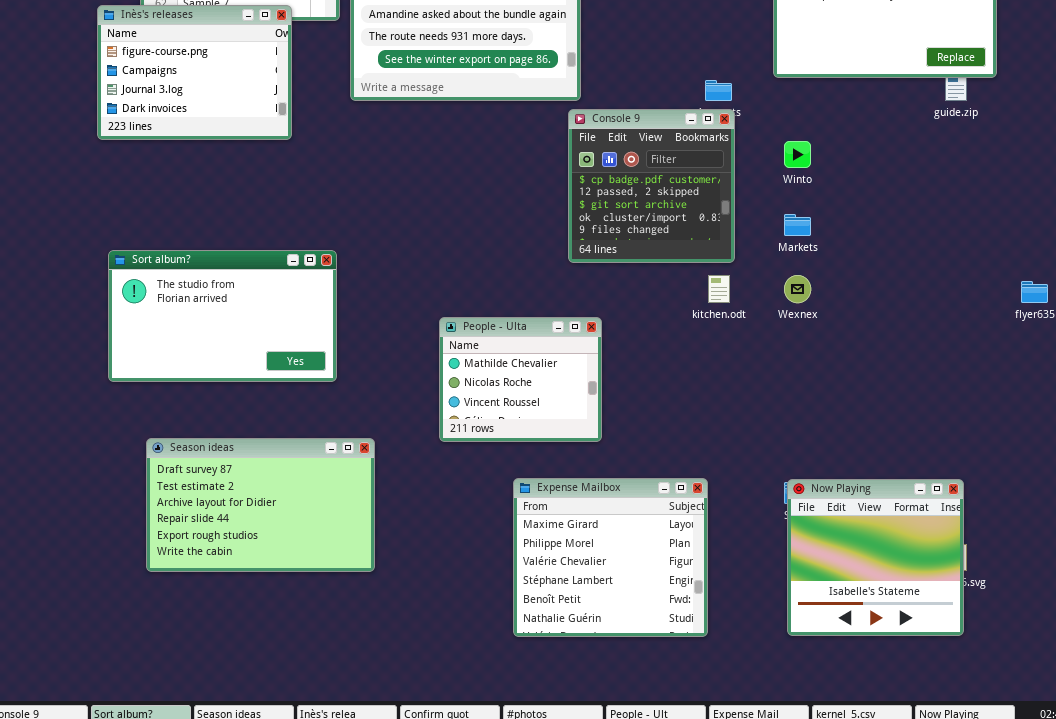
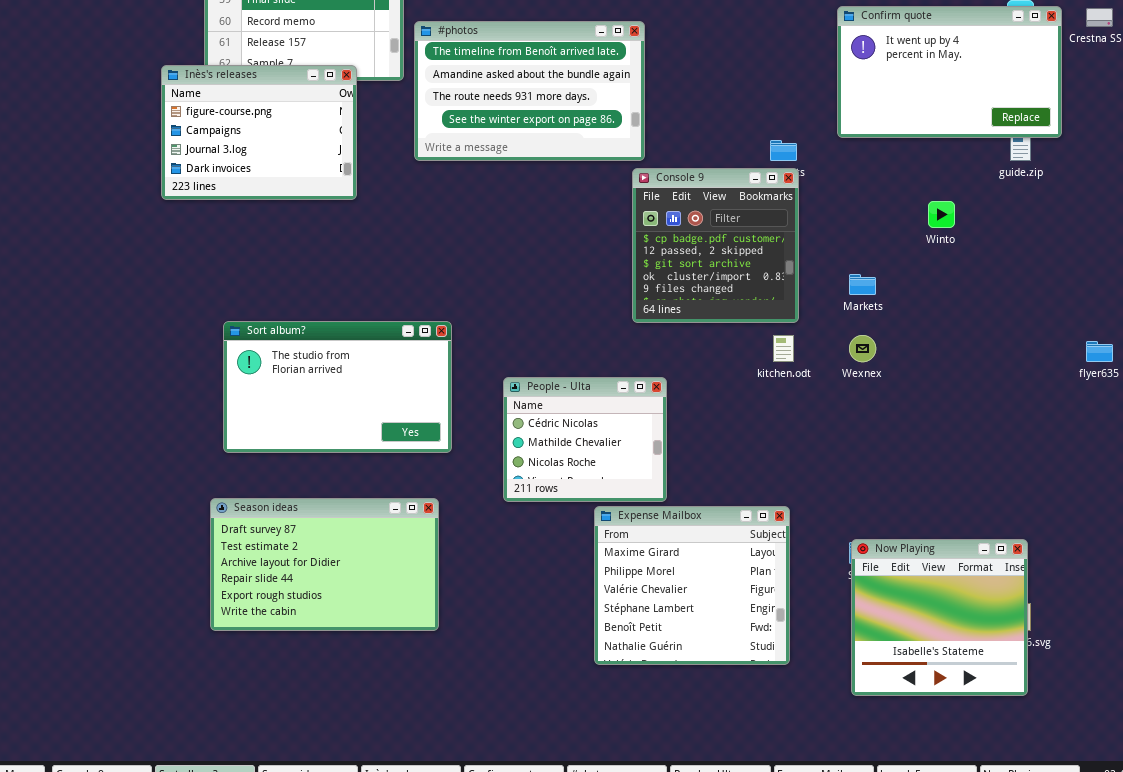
Winto: [784,141,811,168] -> [928,201,955,228], moved
Sort album?: [108,250,337,382] -> [223,321,452,453], moved
People - Ulta: [439,317,602,442] -> [503,377,667,502], scrolled up 1 row
Expense Mailbox: [513,478,708,637] -> [594,506,790,665], moved

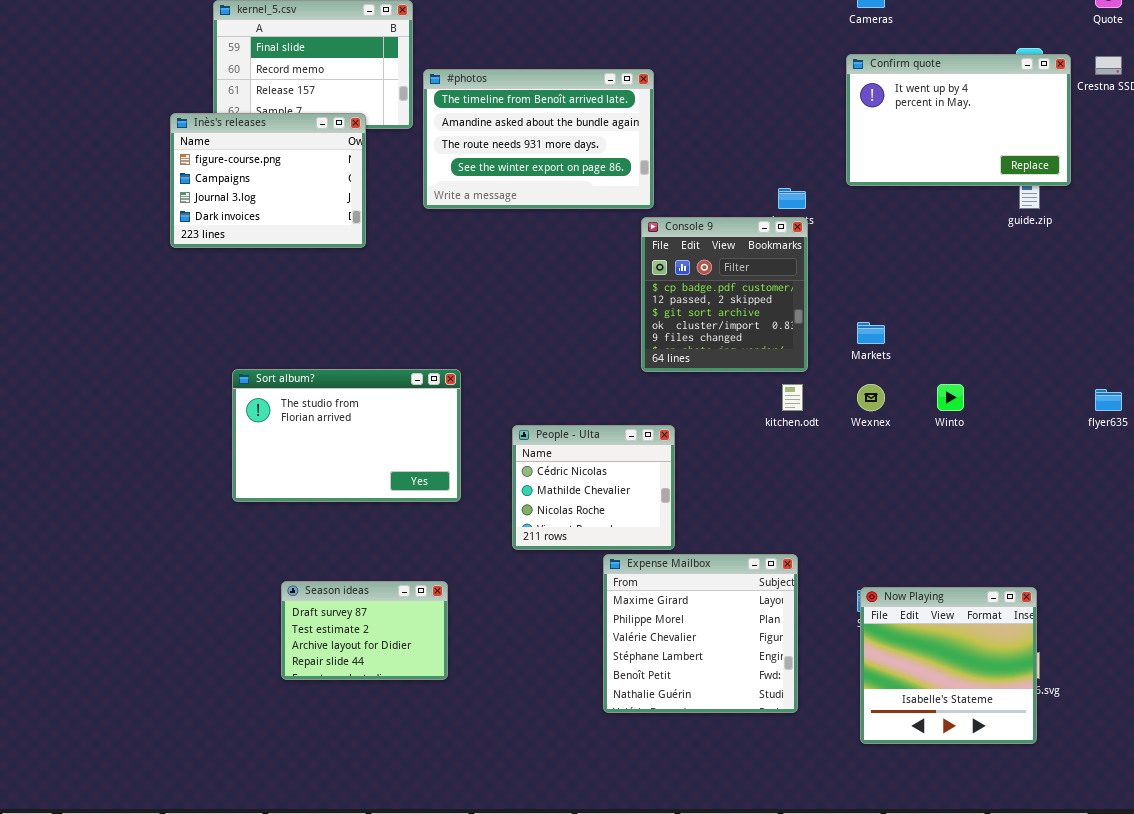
Winto: [928,201,955,228] -> [937,384,964,411], moved
Season ideas: [210,498,439,631] -> [281,581,448,680], resized

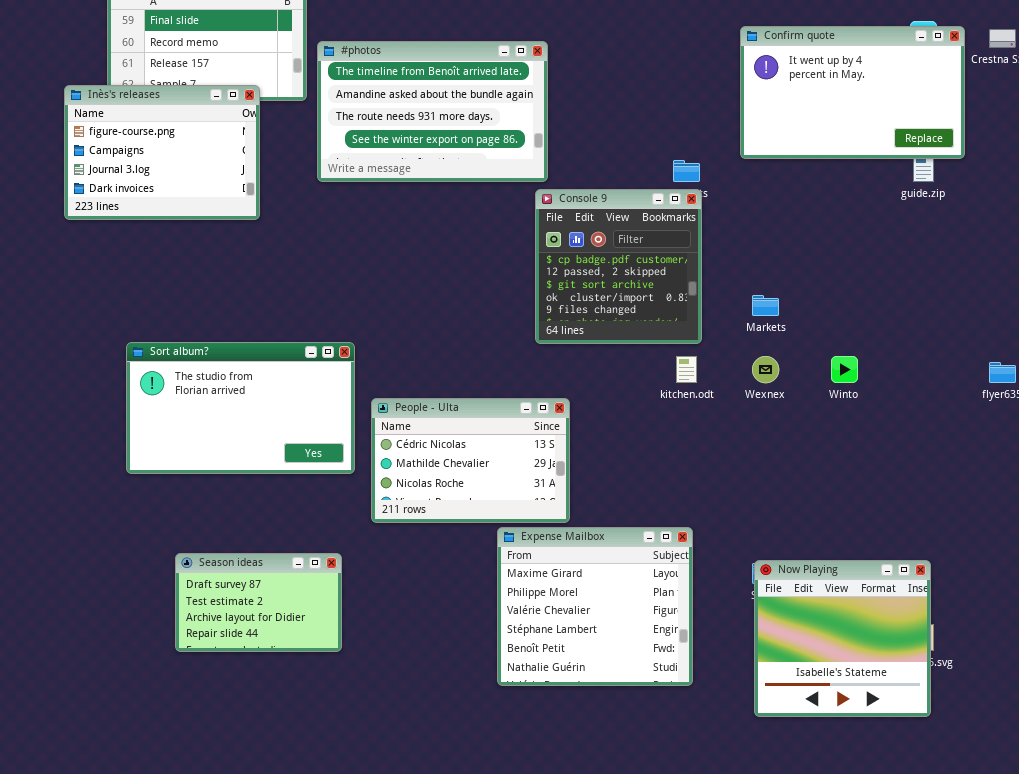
People - Ulta: [512,425,675,550] -> [371,398,570,523], resized

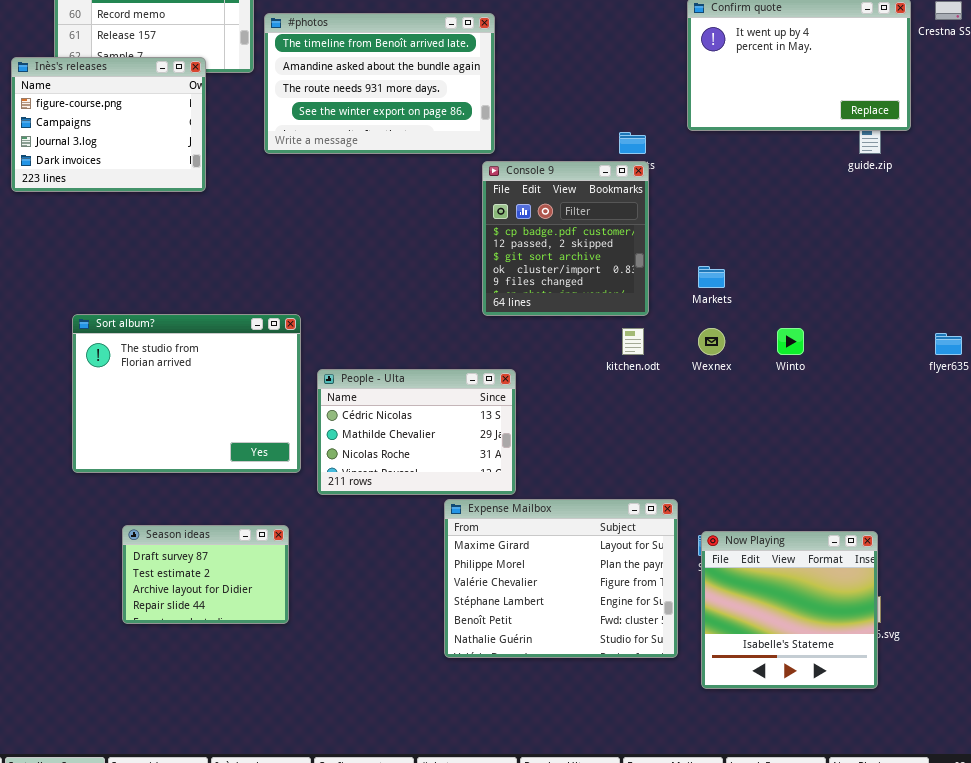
Sort album?: [126,342,355,474] -> [72,314,301,473], resized
Expense Mailbox: [497,527,693,686] -> [444,499,678,658], resized

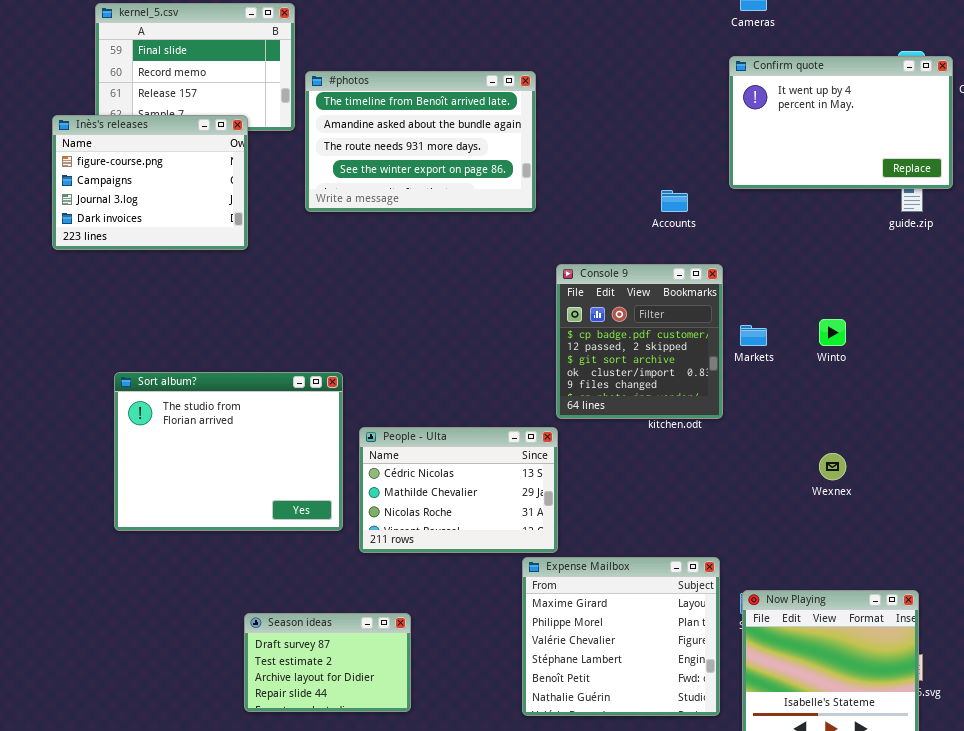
Console 9: [482,161,649,316] -> [556,264,723,419], moved
Wexnex: [698,328,725,355] -> [819,453,846,480], moved
Winto: [777,328,804,355] -> [819,319,846,346], moved
Expense Mailbox: [444,499,678,658] -> [522,557,720,716], resized
Season ideas: [122,525,289,624] -> [244,613,411,712], moved

